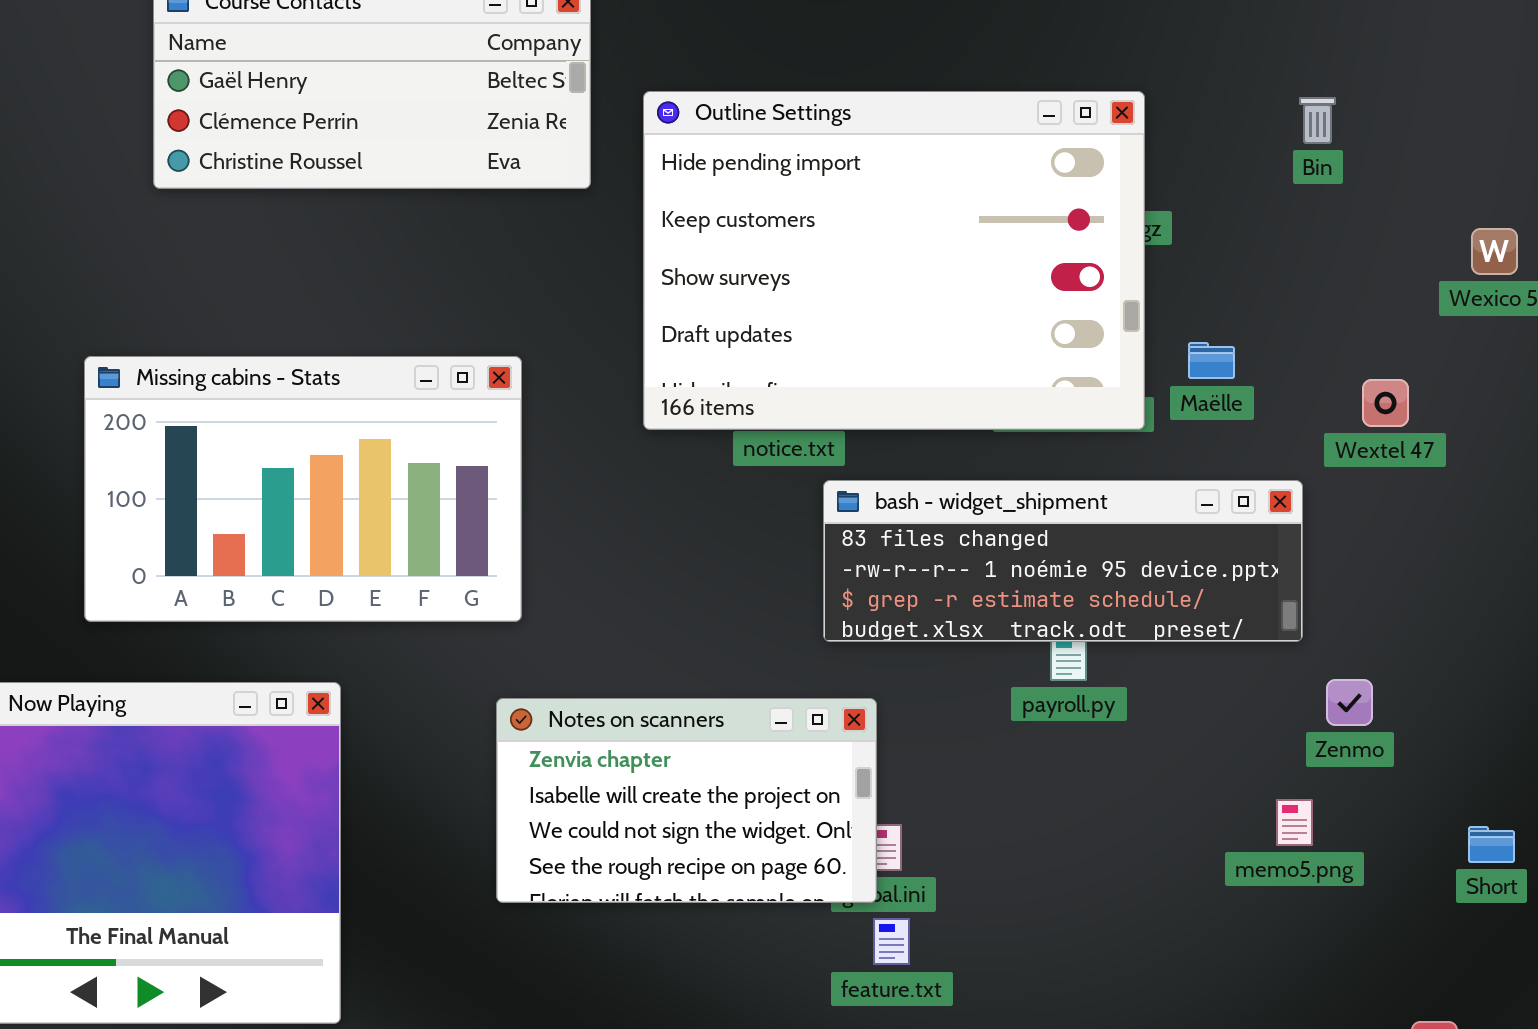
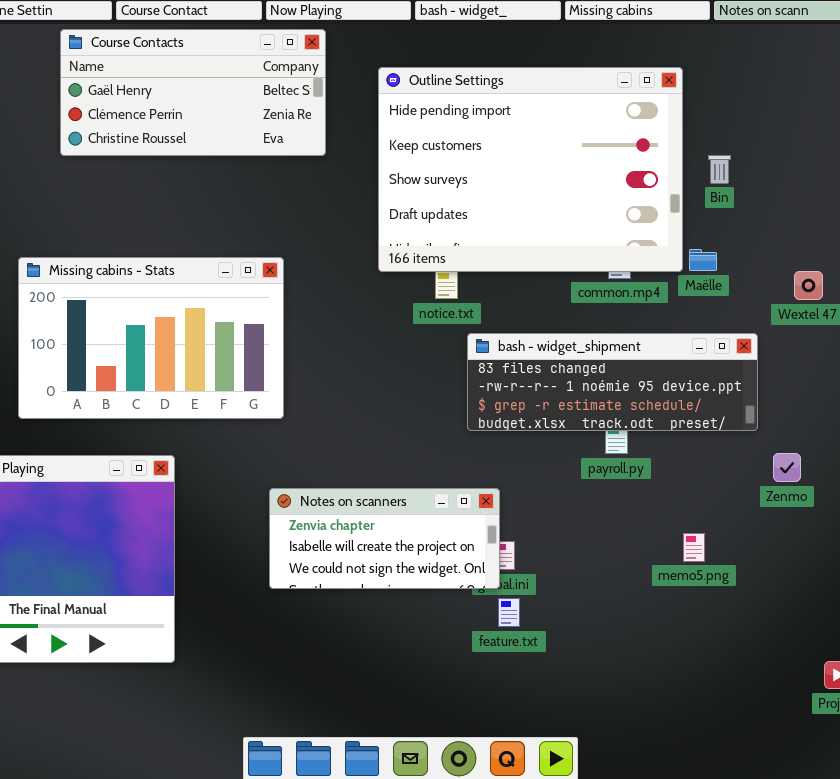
Outline Settings: [643,91,1145,430] -> [378,67,683,272], moved
Bin: [1299,97,1336,144] -> [708,155,731,184], moved
Notes on scanners: [496,698,877,903] -> [269,488,500,589], resized
memo5.png: [1276,799,1313,846] -> [683,533,705,562], moved

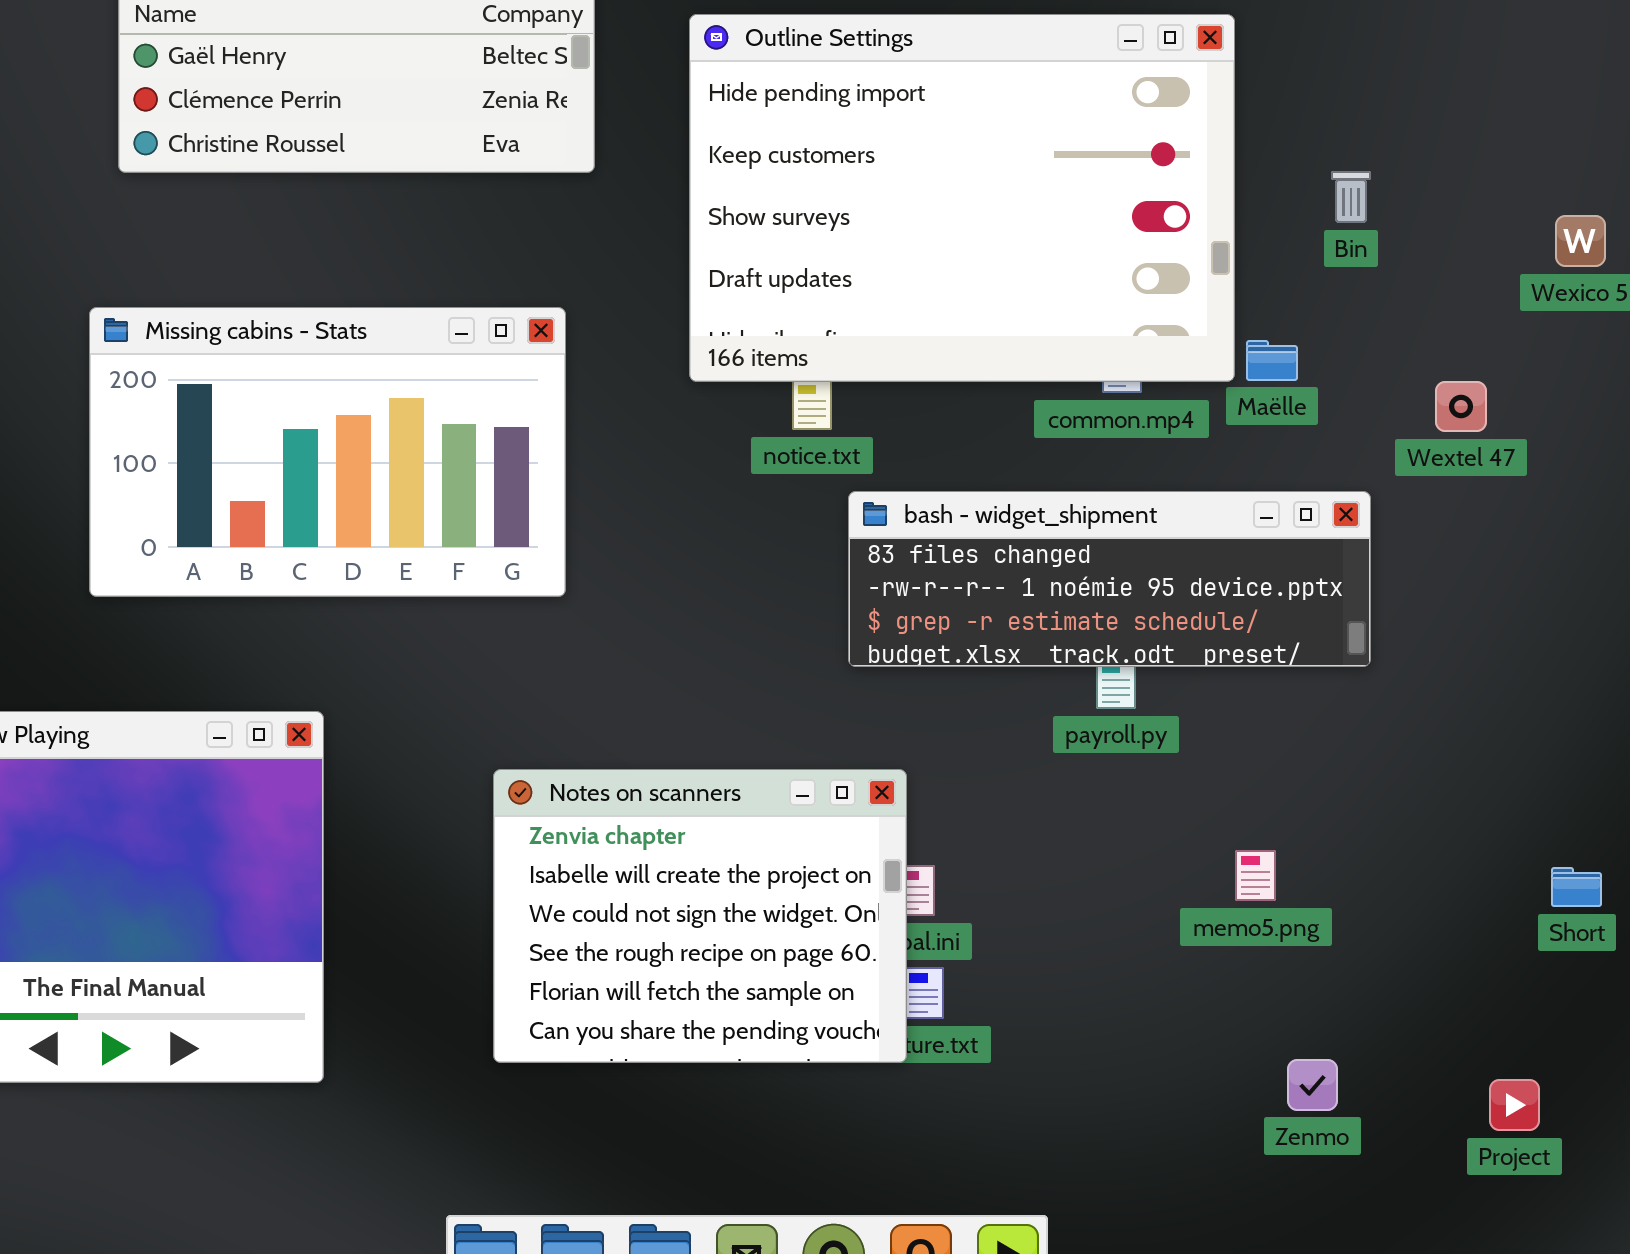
Bin: [708,155,731,184] -> [1331,171,1371,223], moved
Missing cabins - Stats: [18,257,284,419] -> [89,307,566,597], moved
Zenmo: [773,453,801,482] -> [1287,1059,1338,1111], moved
Notes on scanners: [269,488,500,589] -> [493,769,907,1063], resized

